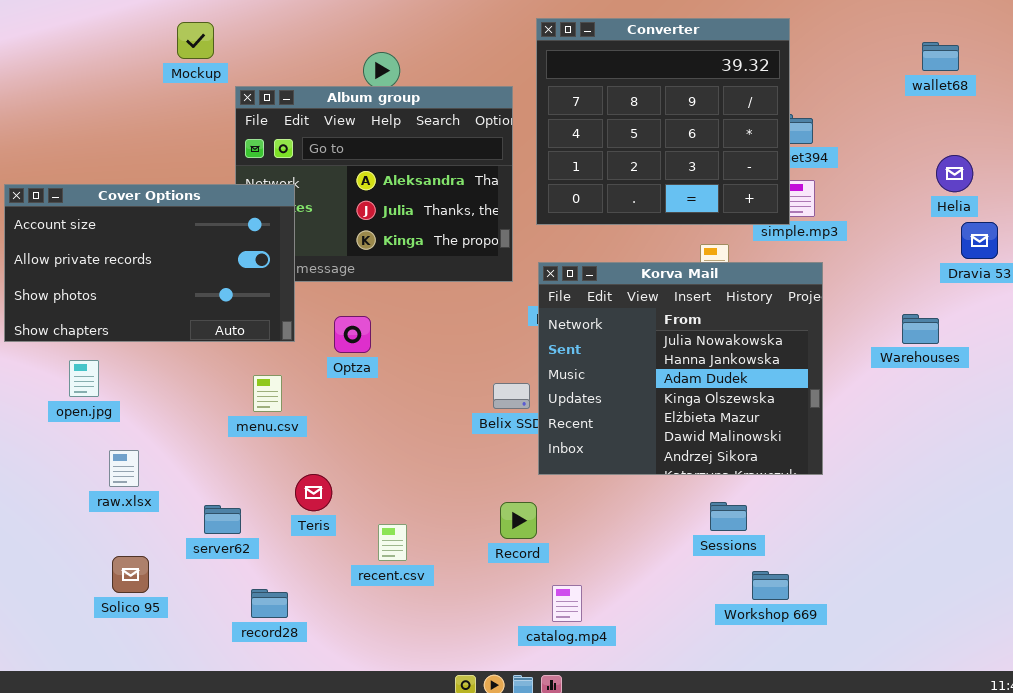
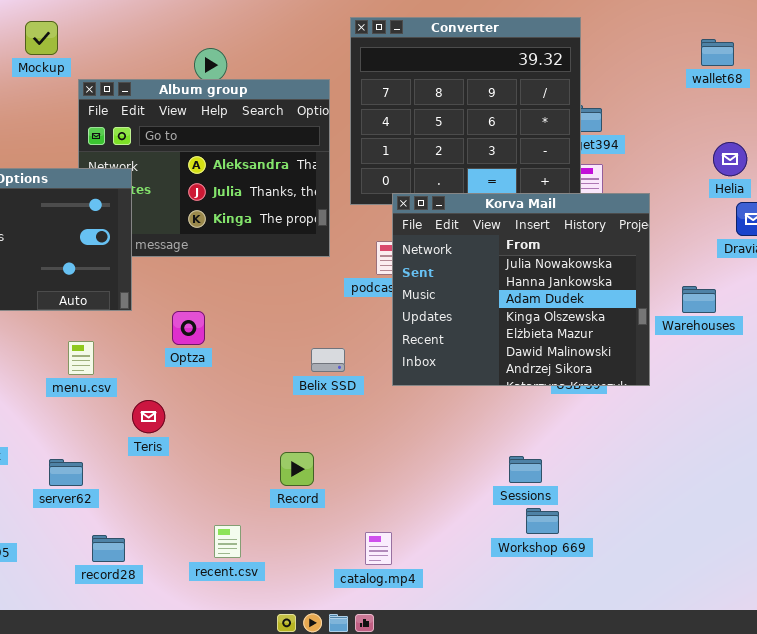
Korva Mail: [538,262,823,475] -> [392,193,650,386], moved
Optza: [334,316,371,353] -> [172,311,205,345], moved
menu.csv: [253,375,282,412] -> [68,341,94,375], moved
Teris: [295,474,332,511] -> [132,400,165,433], moved
Record: [500,502,537,539] -> [280,452,314,486], moved
recent.csv: [378,524,407,561] -> [214,525,241,558], moved
Workshop 669: [752,571,789,600] -> [526,508,559,534], moved

